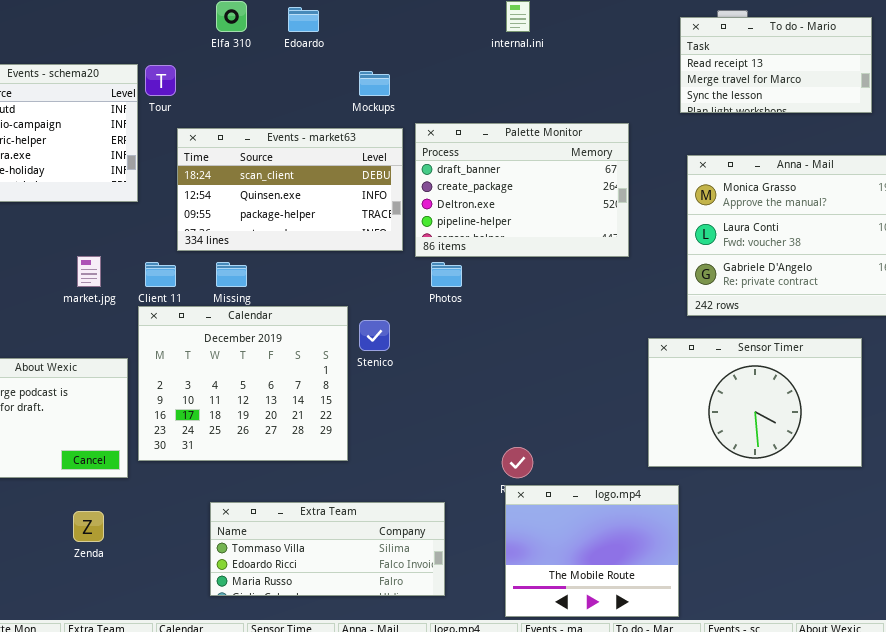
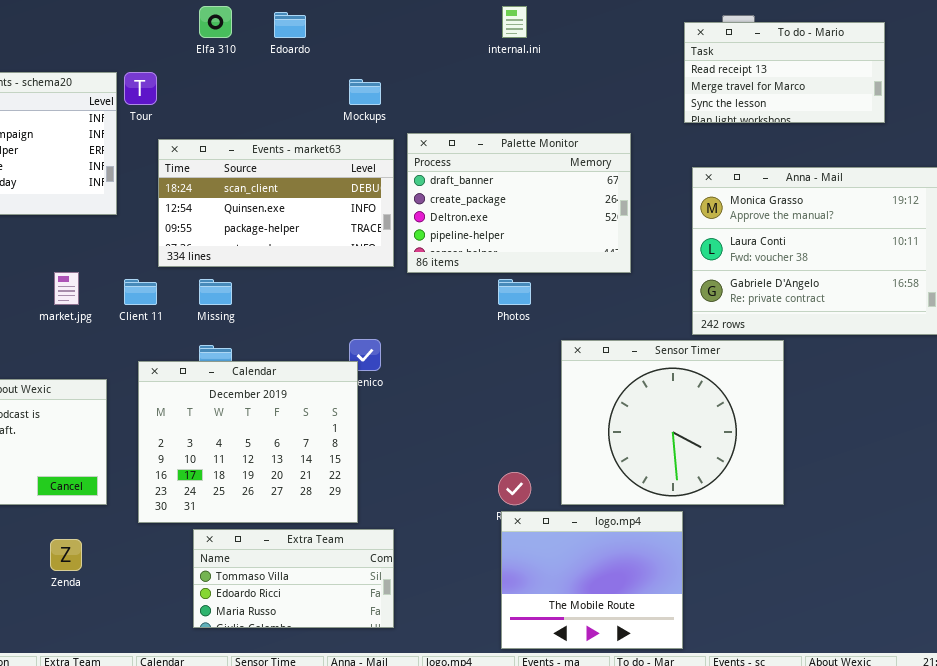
Photos: [431,262,462,287] -> [498,279,531,305], moved
Calendar: [138,306,348,461] -> [138,361,358,523], moved
Sensor Timer: [648,338,862,467] -> [561,340,784,505], moved, resized
Extra Team: [210,502,445,596] -> [193,529,394,628], resized

